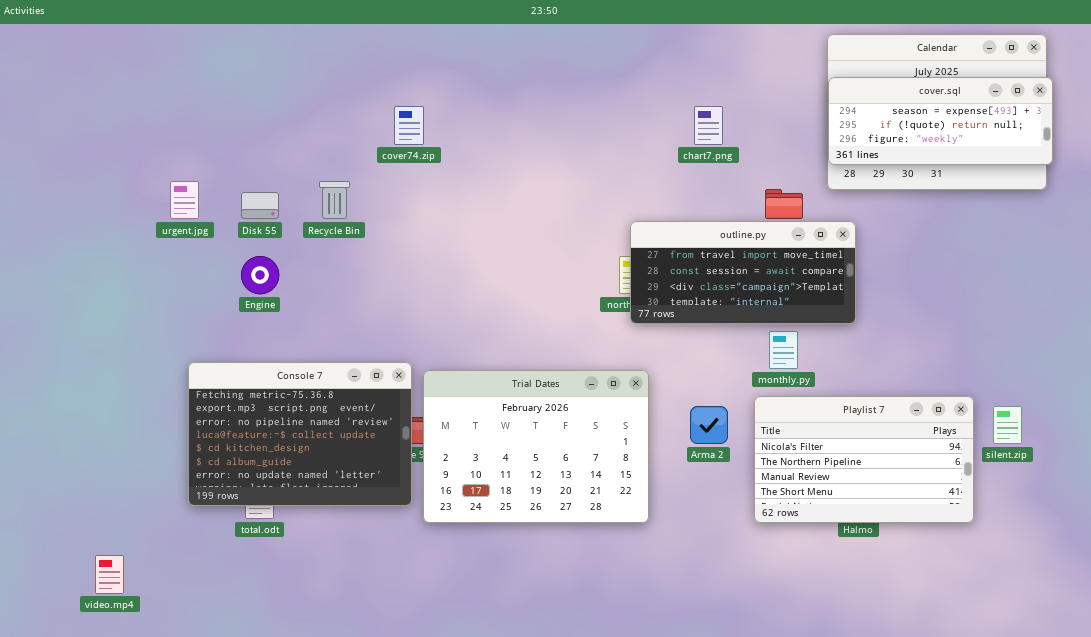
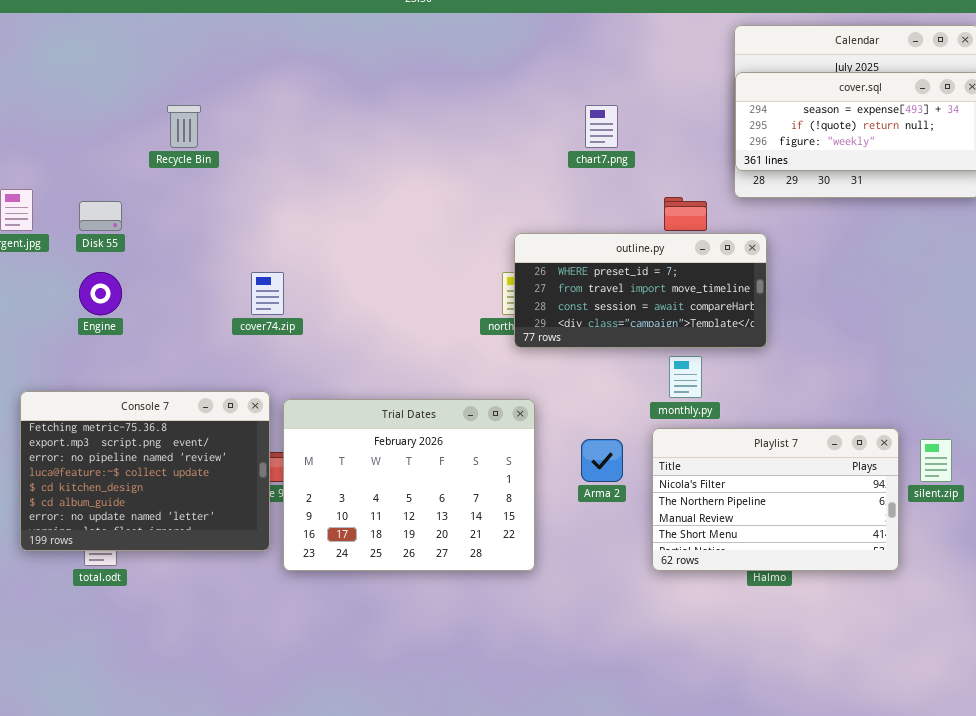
cover74.zip: [394,106,424,145] -> [251,272,284,315], moved
Recycle Bin: [319,181,350,219] -> [167,105,201,148], moved
outline.py: [630,221,856,324] -> [514,233,767,348], scrolled up 1 row

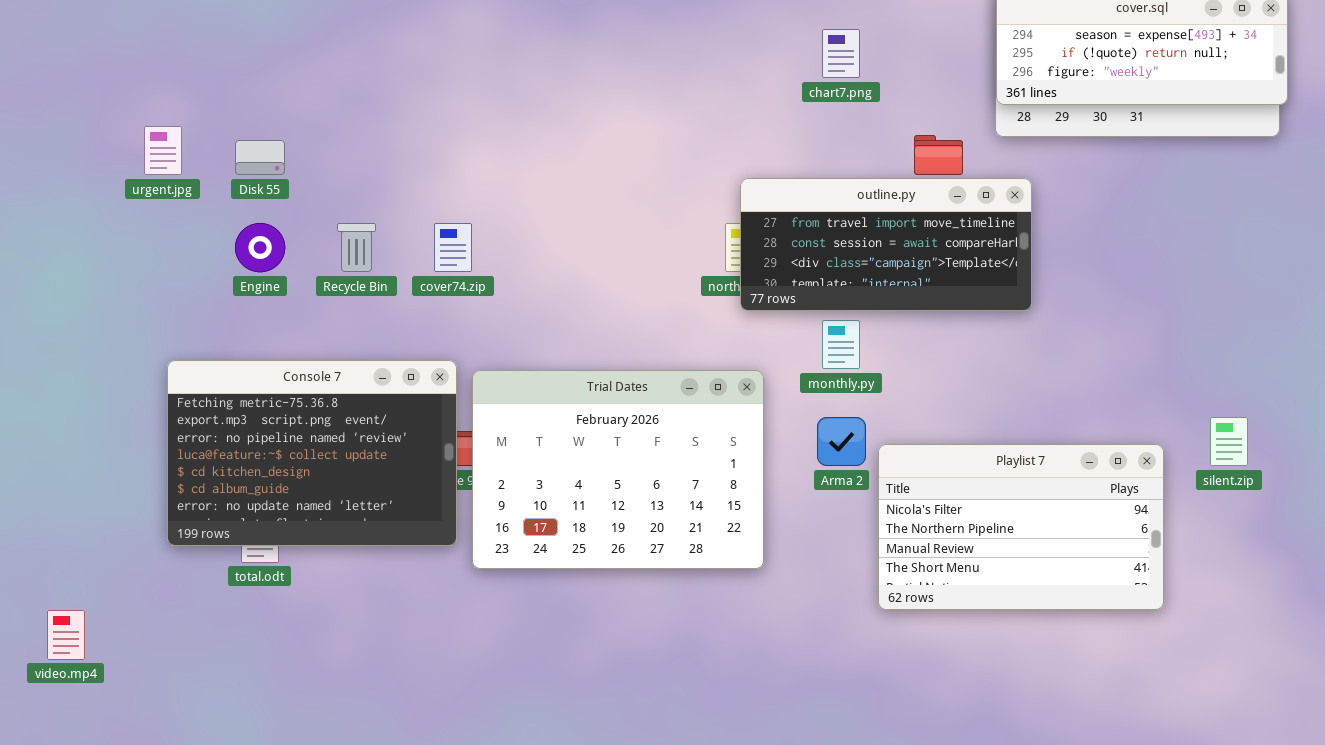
Recycle Bin: [167,105,201,148] -> [337,223,376,272], moved
outline.py: [514,233,767,348] -> [740,178,1032,311], scrolled down 1 row
monthly.py: [669,356,702,398] -> [822,320,860,369], moved
Playlist 7: [652,428,899,571] -> [878,444,1164,610], moved

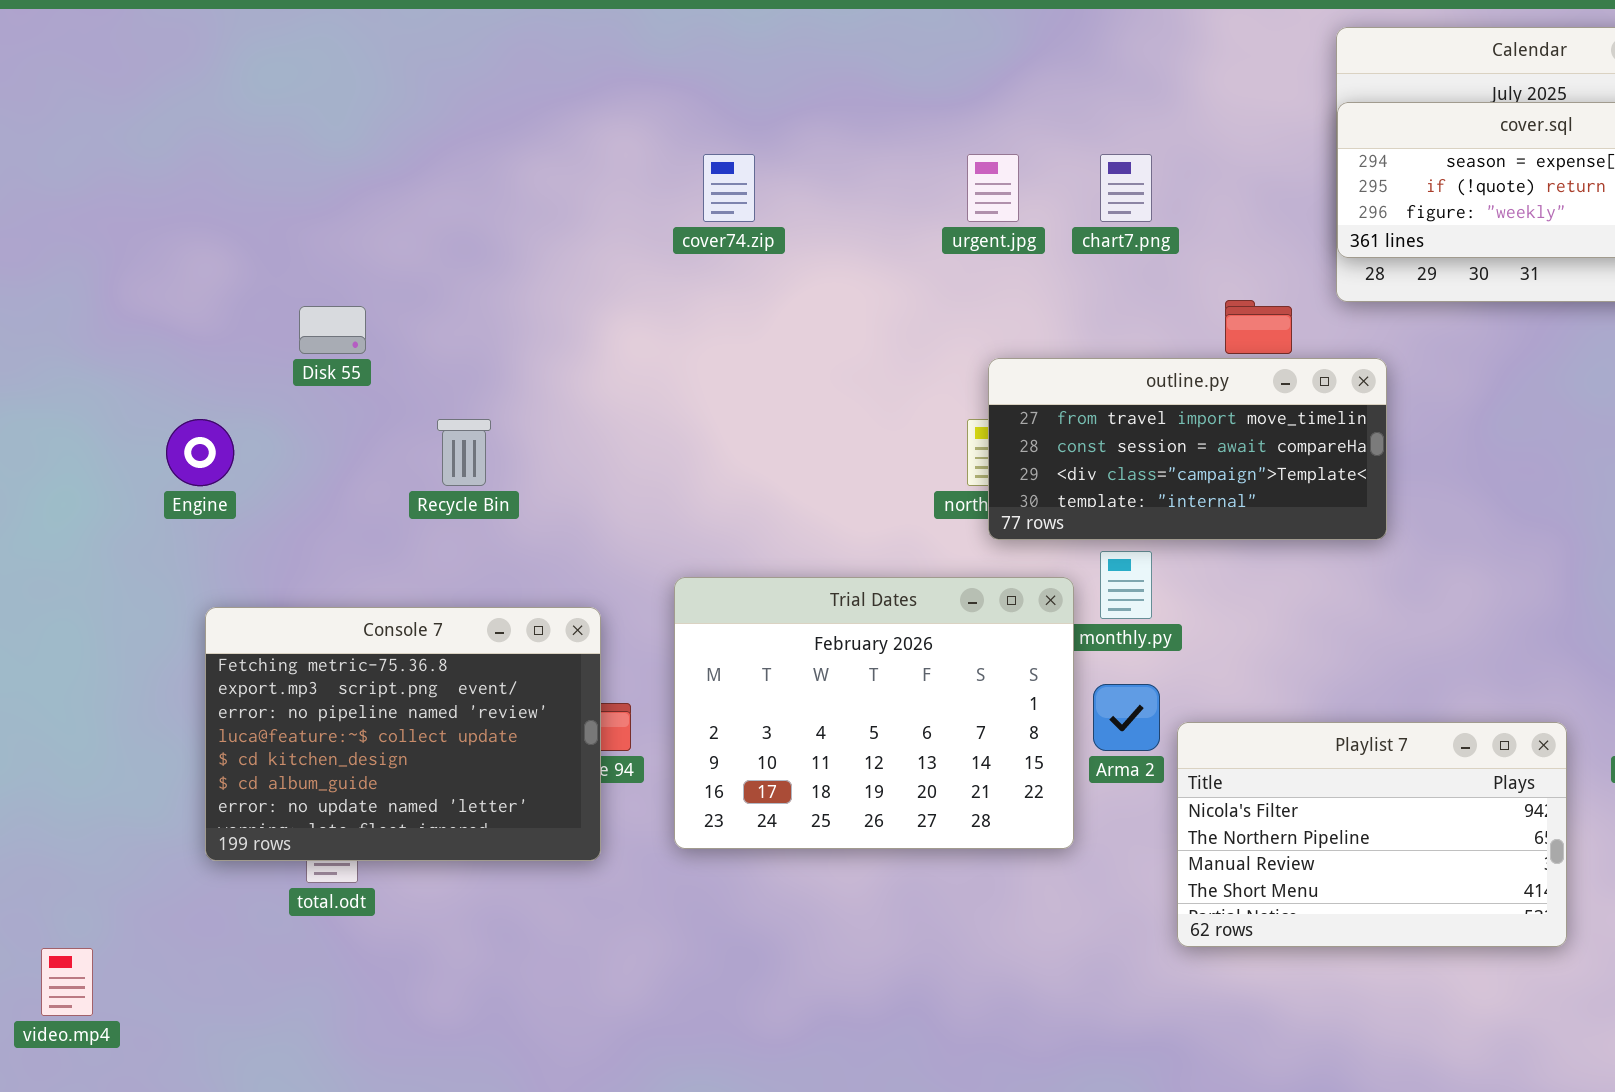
urgent.jpg: [144,126,182,175] -> [967,154,1019,222], moved
Engine: [235,223,285,272] -> [166,419,234,486], moved
cover74.zip: [434,223,472,272] -> [703,154,755,222], moved
Trial Dates: [472,370,764,569] -> [674,577,1074,849], moved

